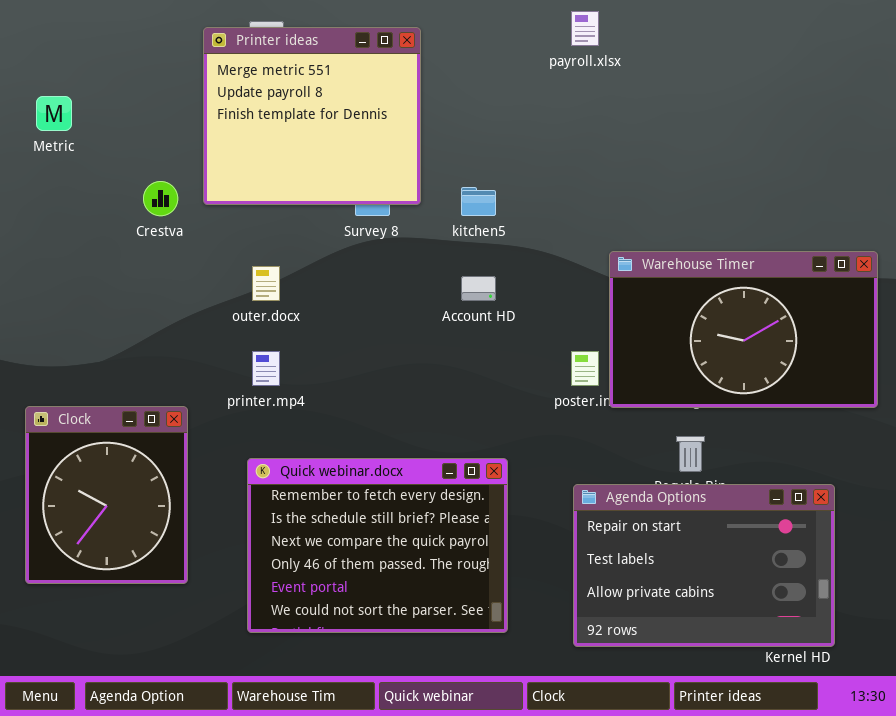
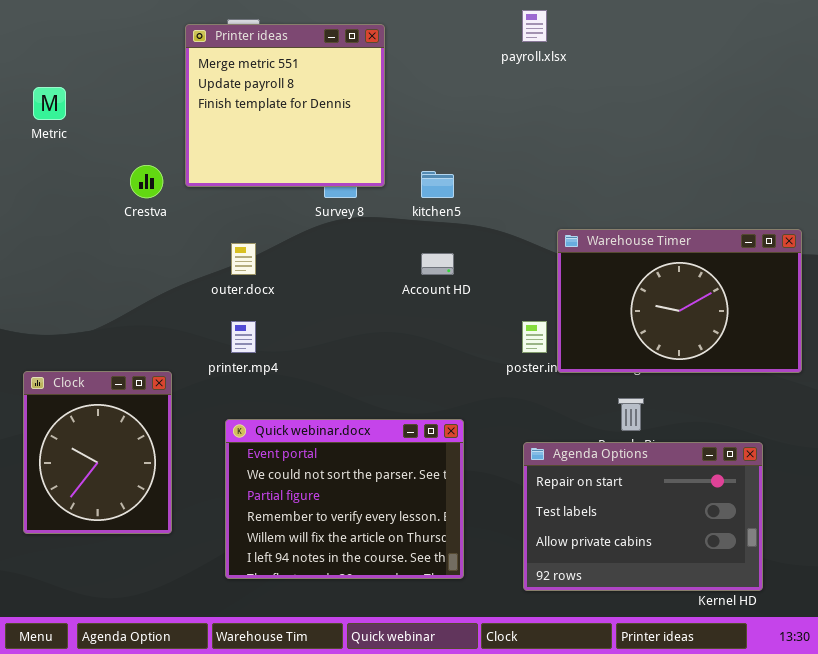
Quick webinar.docx: [247,458,508,633] -> [225,419,464,579], scrolled down 4 rows

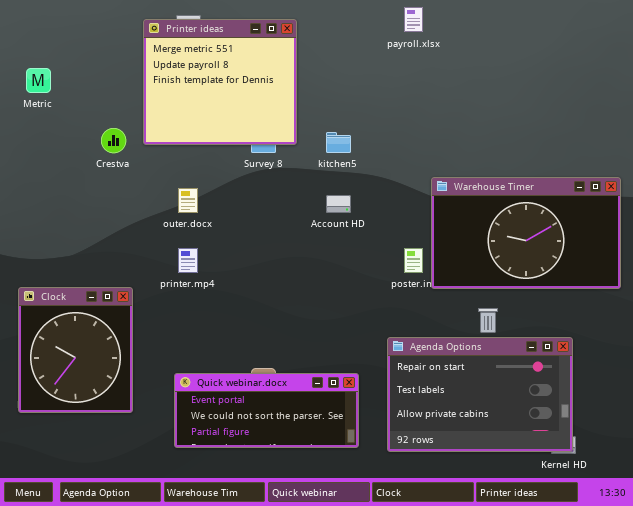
Quick webinar.docx: [225,419,464,579] -> [174,373,359,448], resized
Agenda Options: [523,442,763,591] -> [387,337,573,452], moved

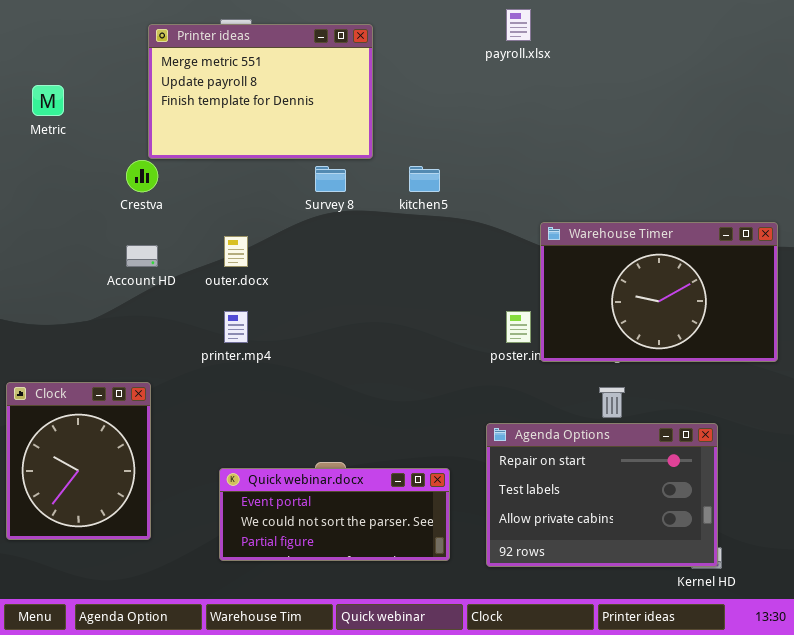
Printer ideas: [143,19,297,145] -> [148,24,373,159], resized
Account HD: [326,195,351,213] -> [126,245,158,267], moved
Clock: [18,287,133,413] -> [6,382,151,540], moved

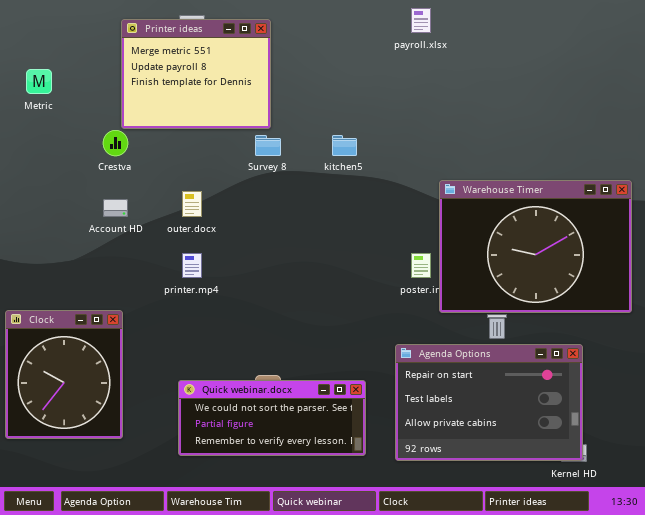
Printer ideas: [148,24,373,159] -> [121,19,271,129], resized
Warehouse Timer: [540,222,778,362] -> [439,180,632,313], resized
Quick webinar.docx: [219,468,450,561] -> [178,380,366,456], scrolled down 1 row

